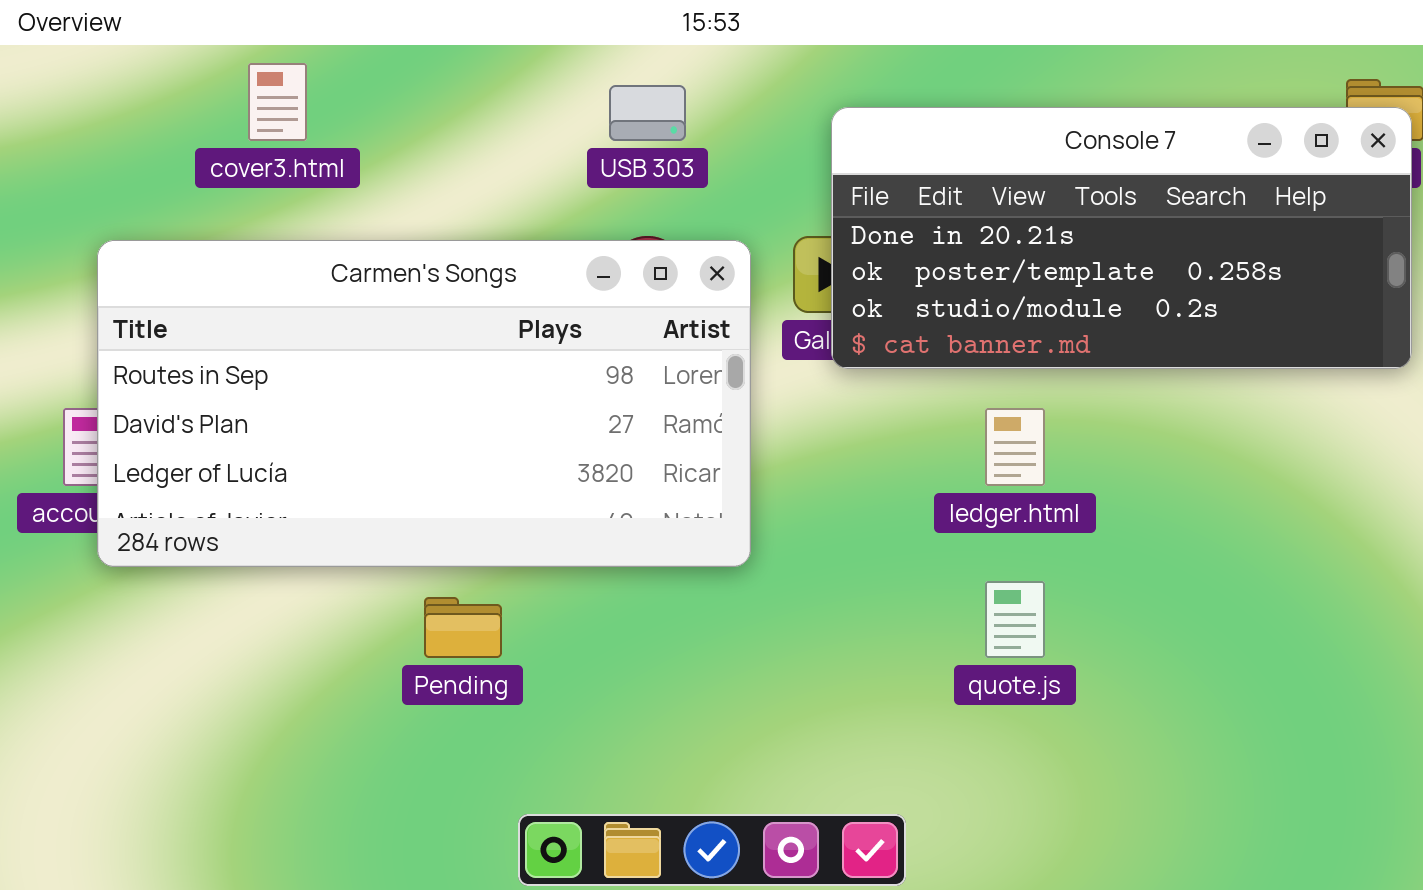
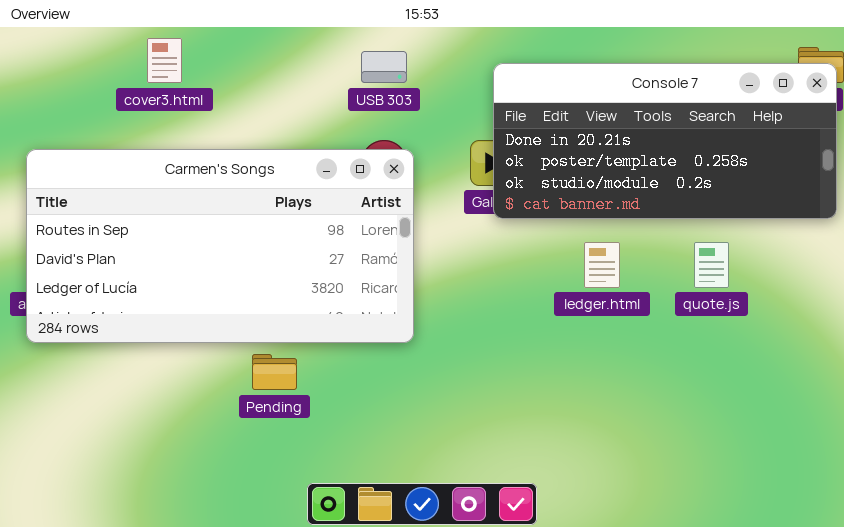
Carmen's Songs: [97,240,751,567] -> [26,149,414,343], moved
quote.js: [985,581,1045,658] -> [694,242,729,288], moved

